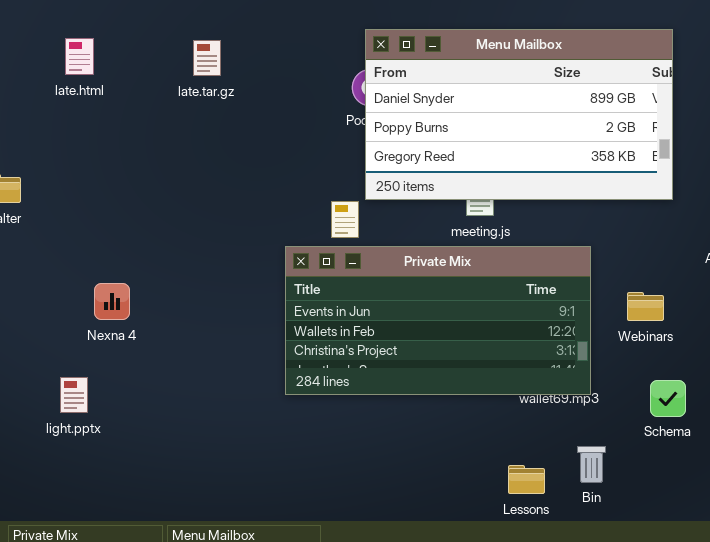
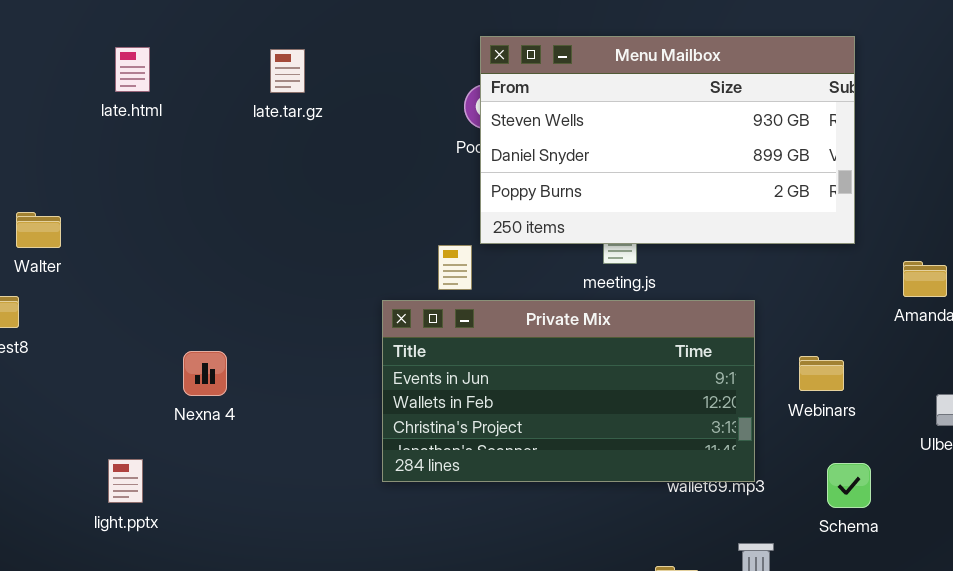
Menu Mailbox: [365,29,673,200] -> [480,36,855,244], scrolled up 1 row
Nexna 4: [94,283,130,320] -> [183,351,227,396], moved

